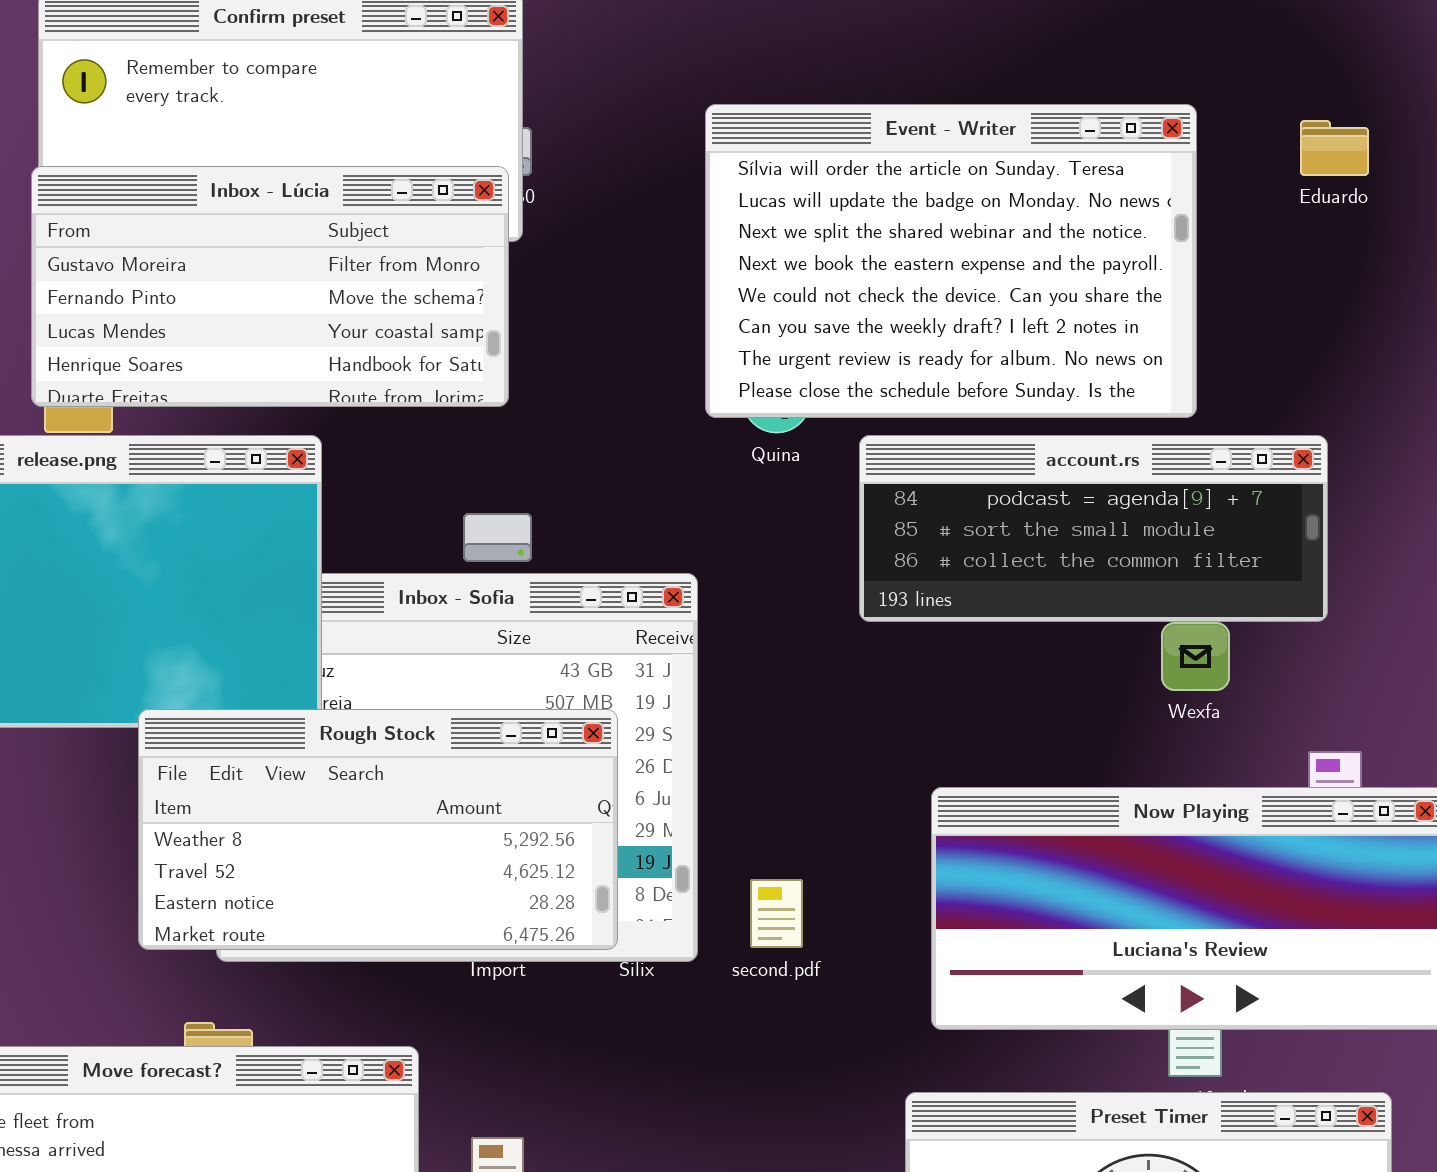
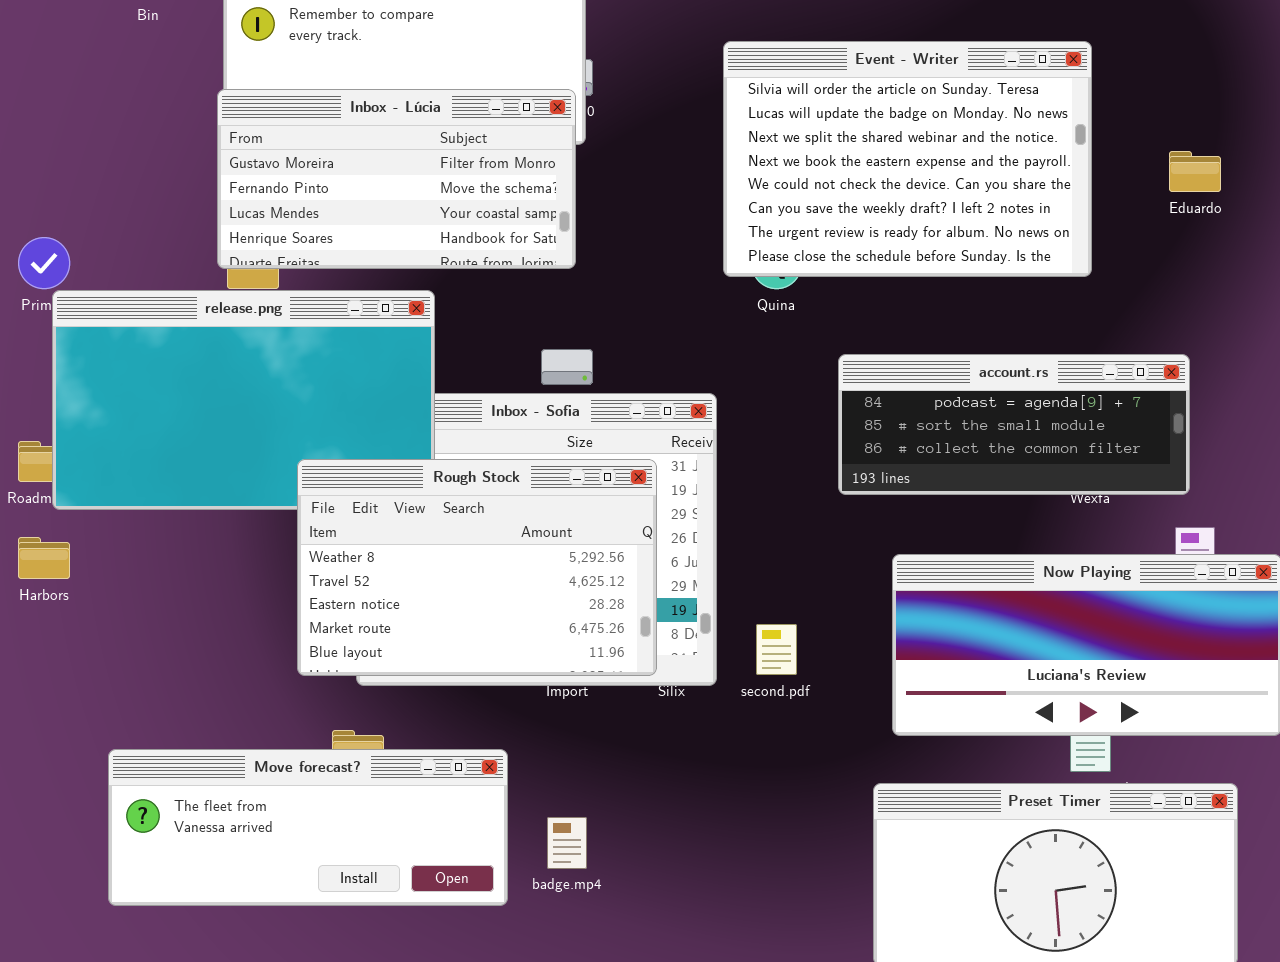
Eduardo: [1300,120,1369,176] -> [1169,151,1221,192], moved
account.rs: [859,435,1328,622] -> [838,354,1190,495], moved
Rough Stock: [138,709,618,950] -> [297,459,657,676], resized

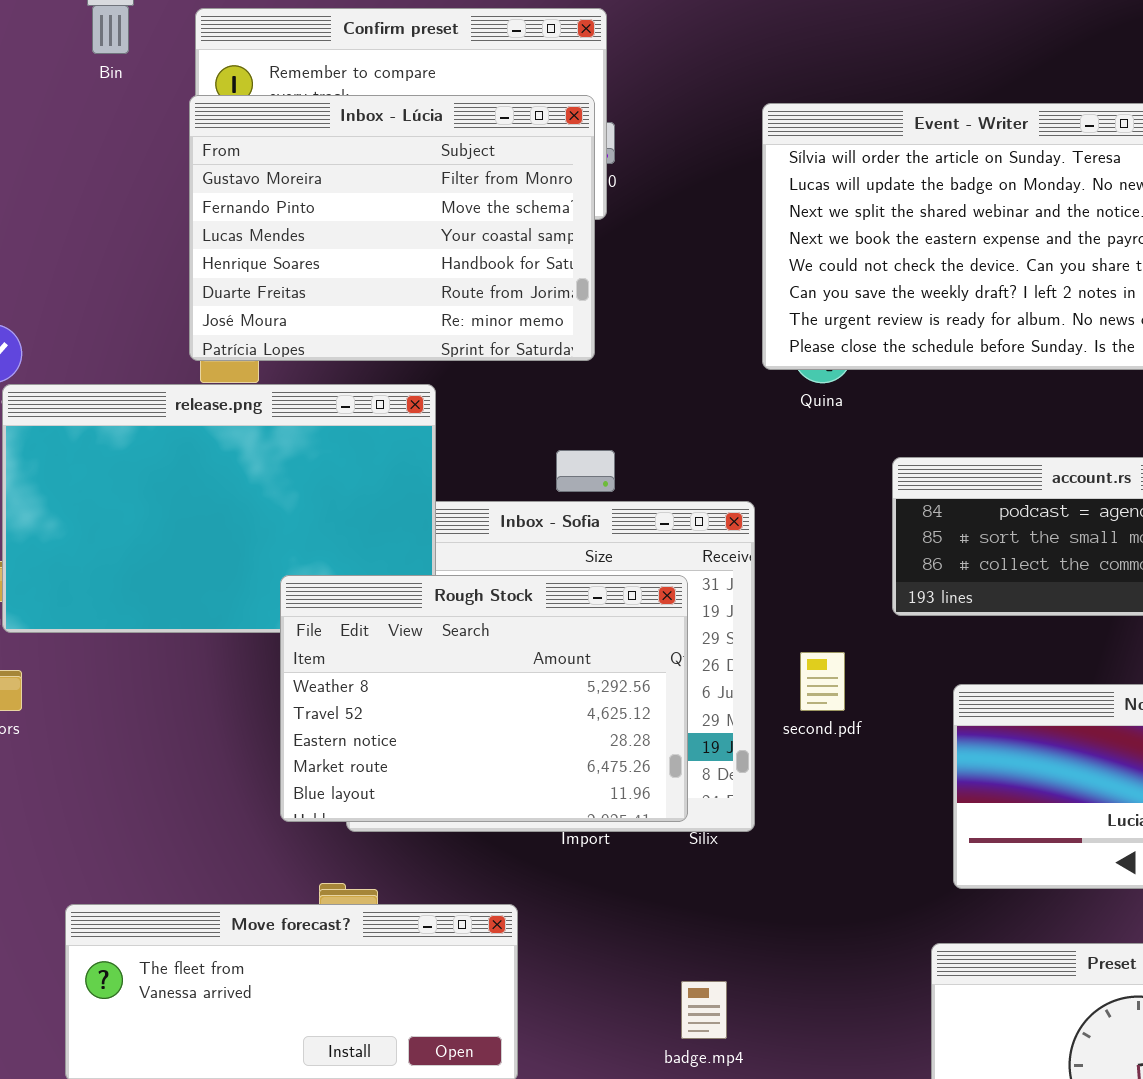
Inbox - Lúcia: [217,89,576,269] -> [189,95,595,361], resized
second.pdf: [756,624,797,675] -> [800,652,845,711], moved
badge.mp4: [547,817,587,869] -> [681,981,727,1039], moved

